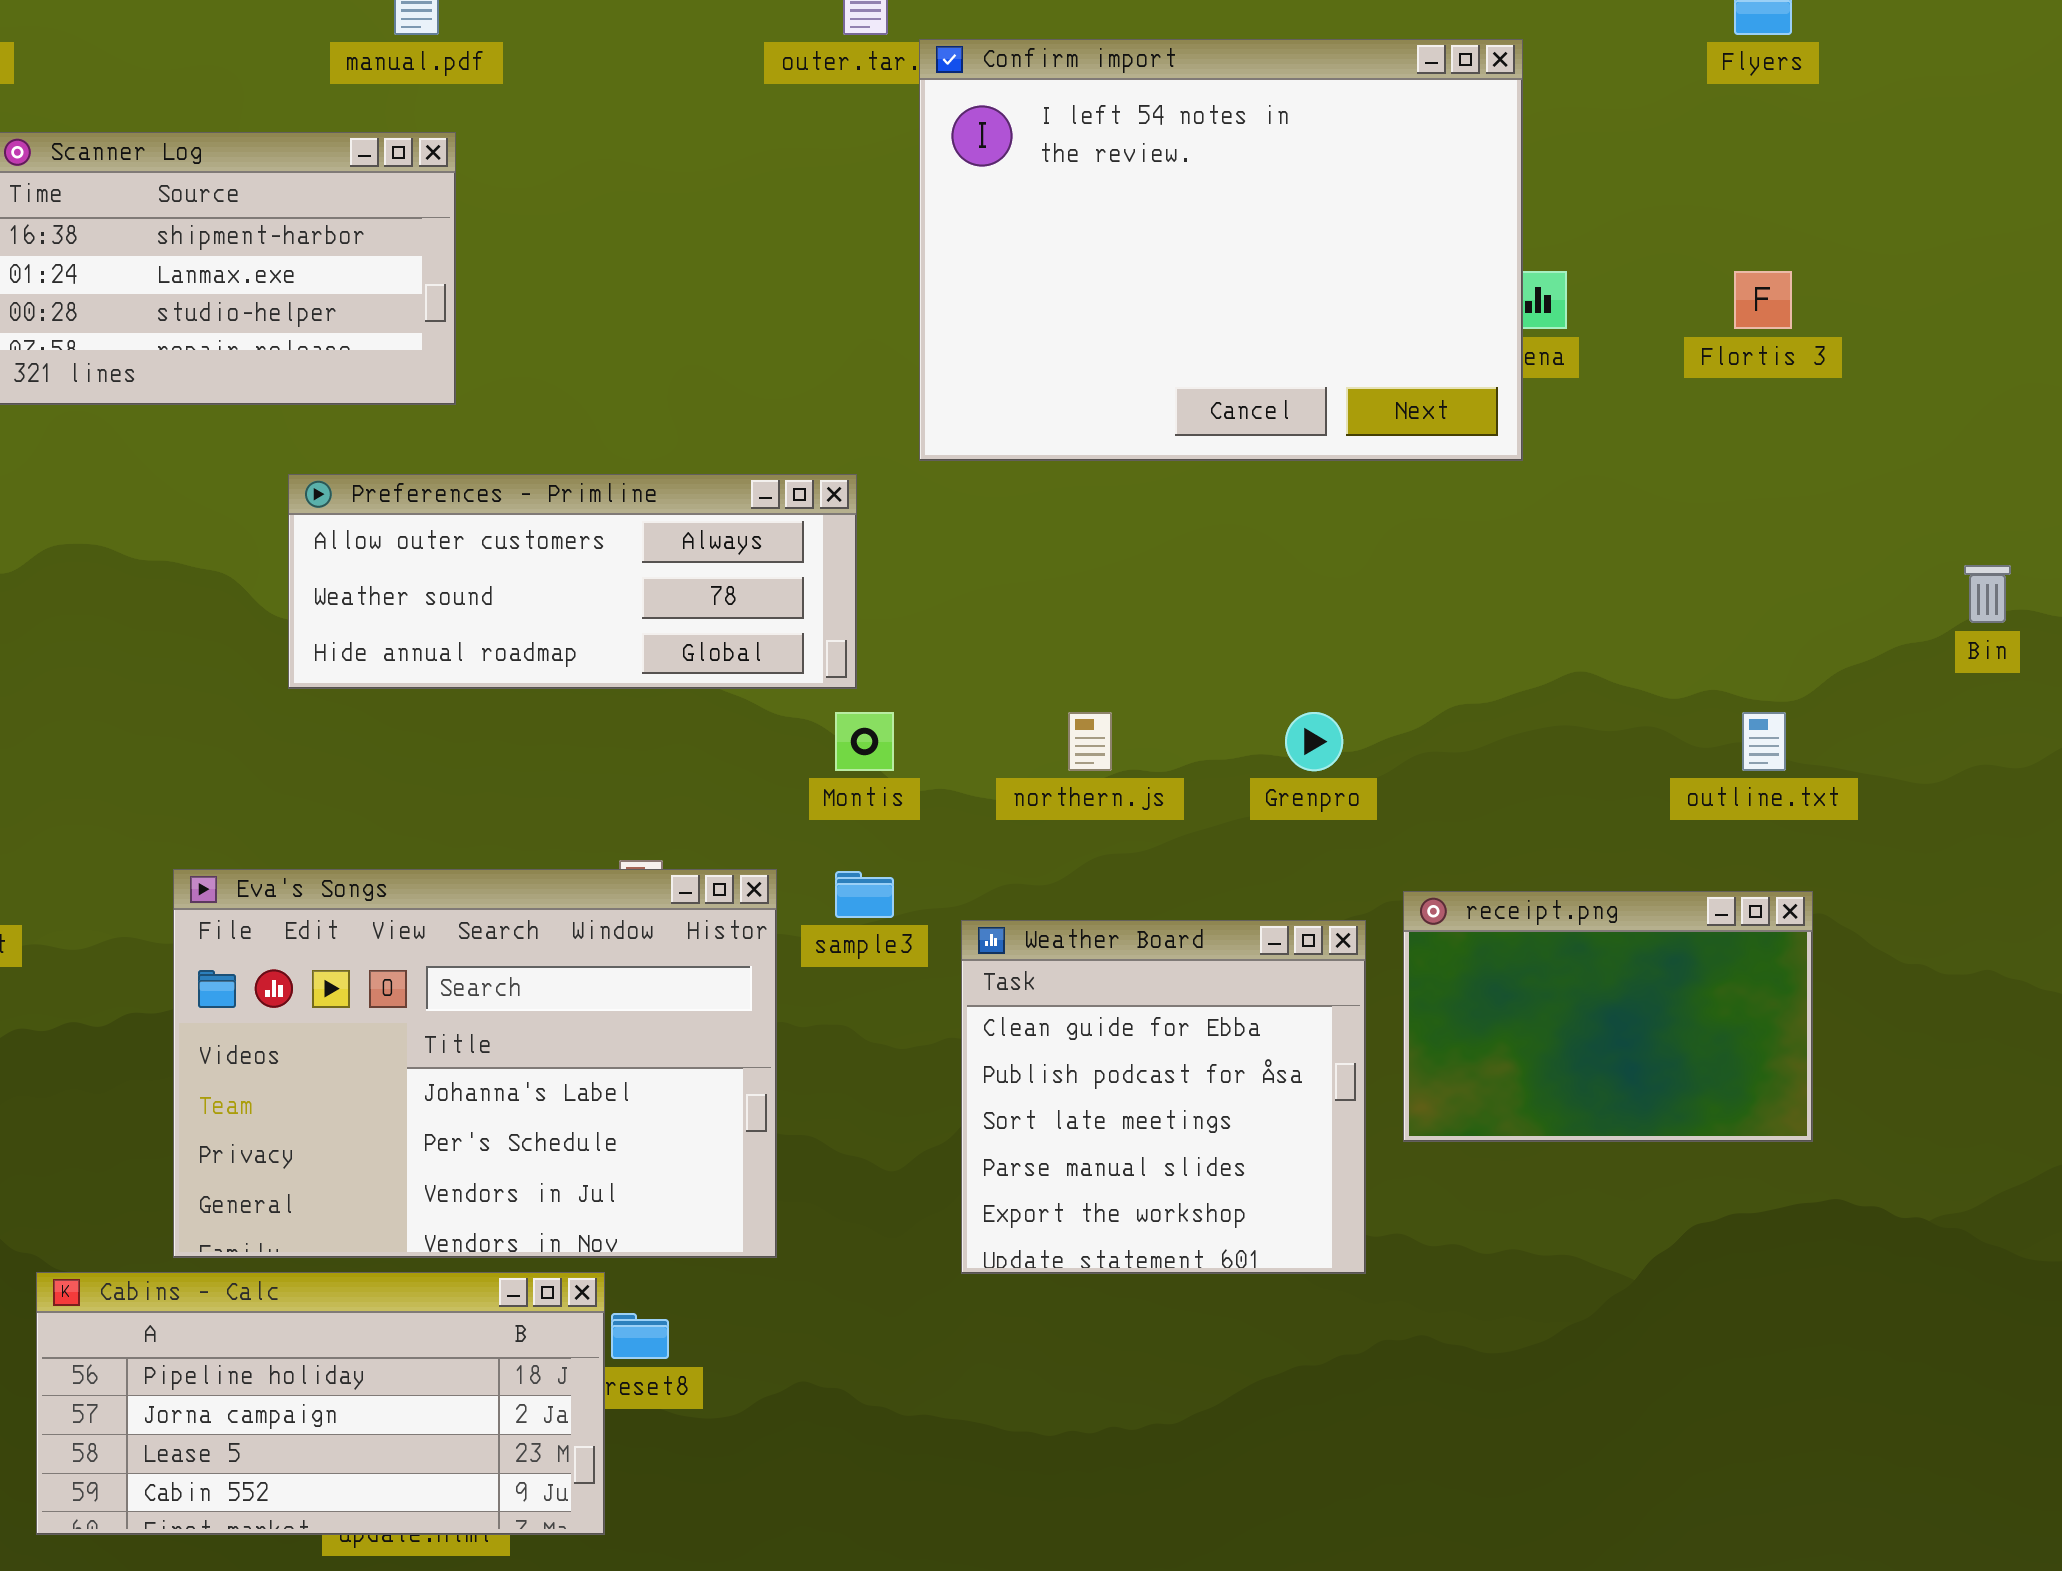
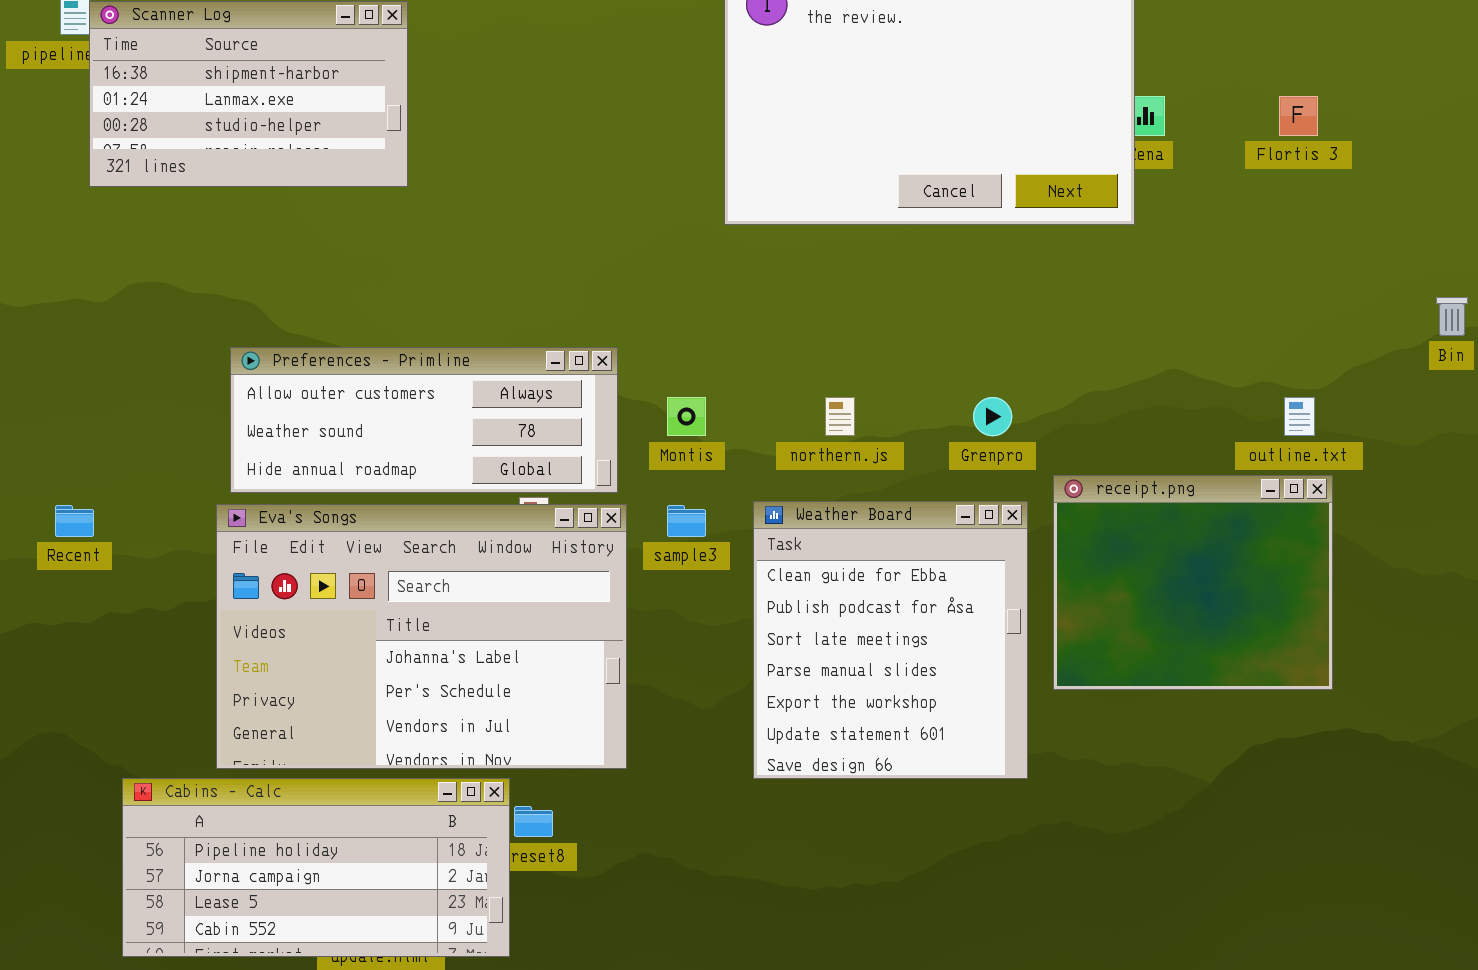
Preferences - Primline: [288,474,857,689] -> [230,347,618,493], moved
receipt.png: [1403,891,1813,1142] -> [1053,475,1333,690], resized
Weather Board: [961,920,1366,1274] -> [753,501,1028,779], resized

